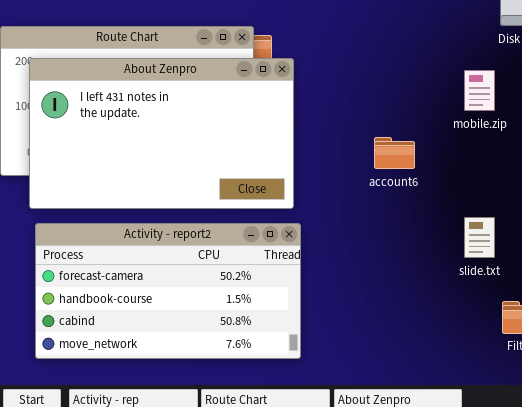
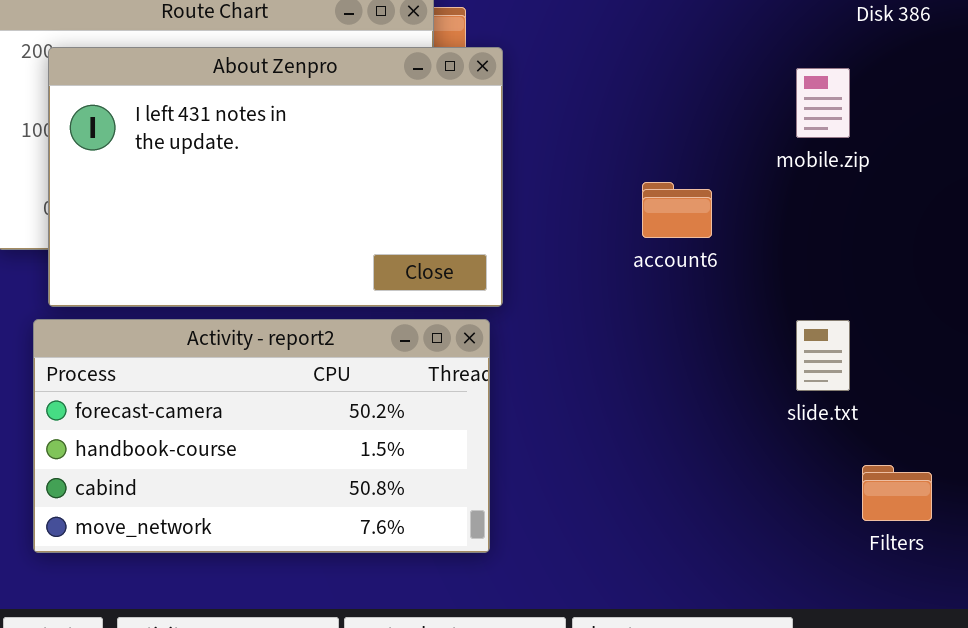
Activity - report2: [35,223,301,359] -> [33,319,490,553], moved

